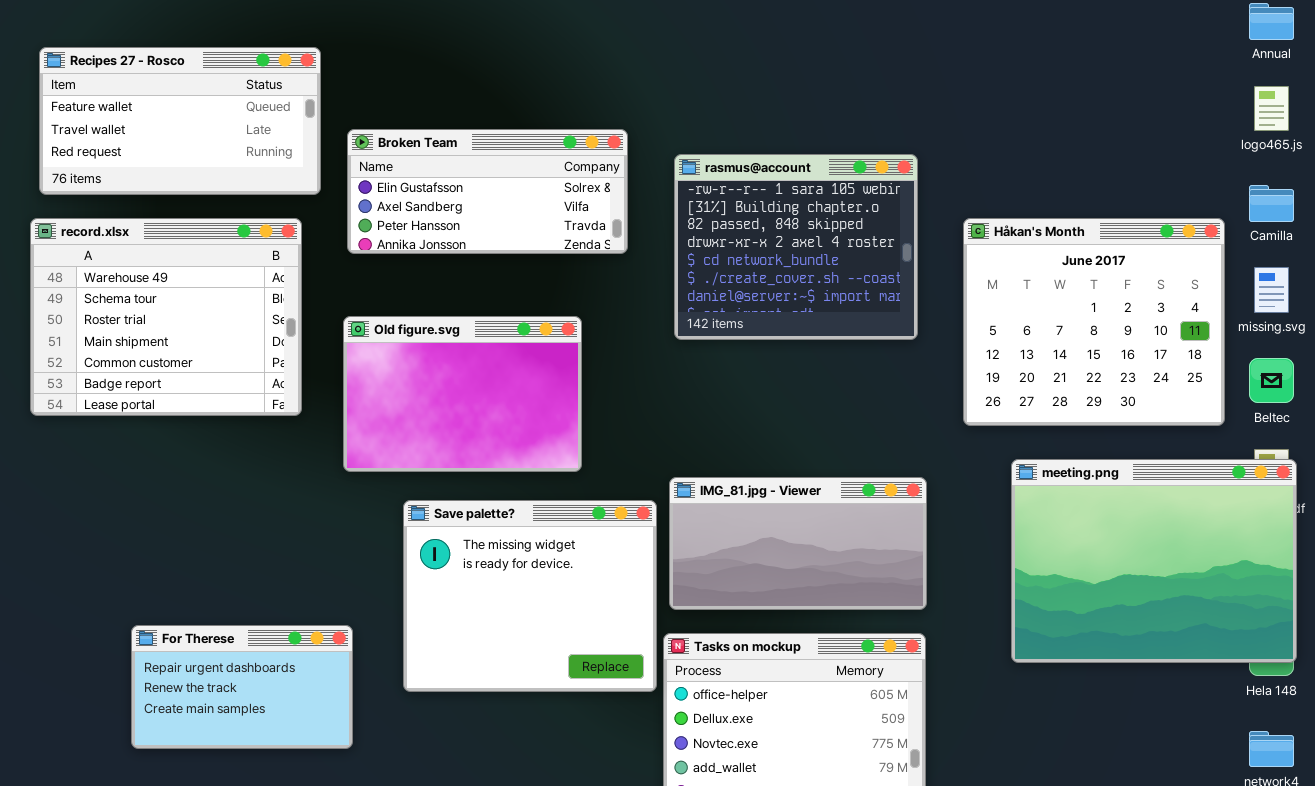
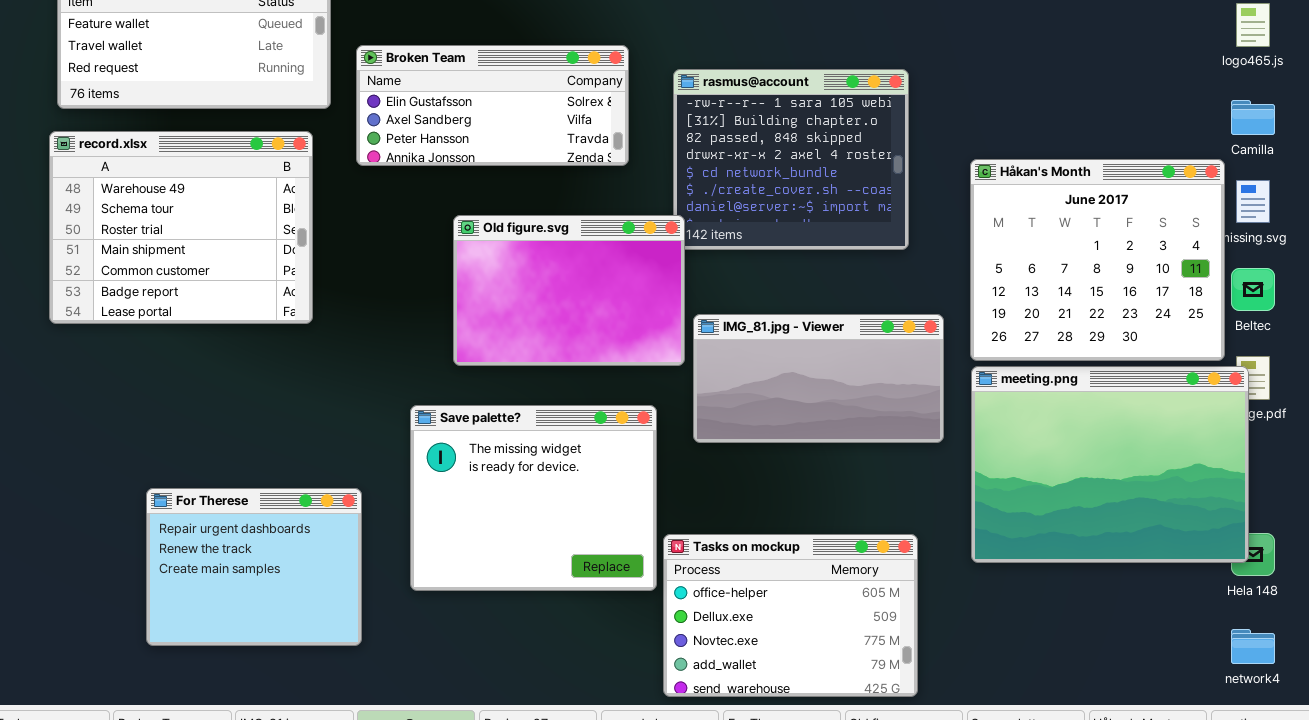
Håkan's Month: [963,218,1225,426] -> [970,159,1225,361], moved
Old figure.svg: [343,316,582,472] -> [453,215,685,366], moved
meeting.png: [1011,459,1297,663] -> [971,366,1249,563], moved
IMG_81.jpg - Viewer: [669,477,927,610] -> [693,314,944,443], moved
For Therese: [131,625,353,749] -> [146,488,362,646], resized

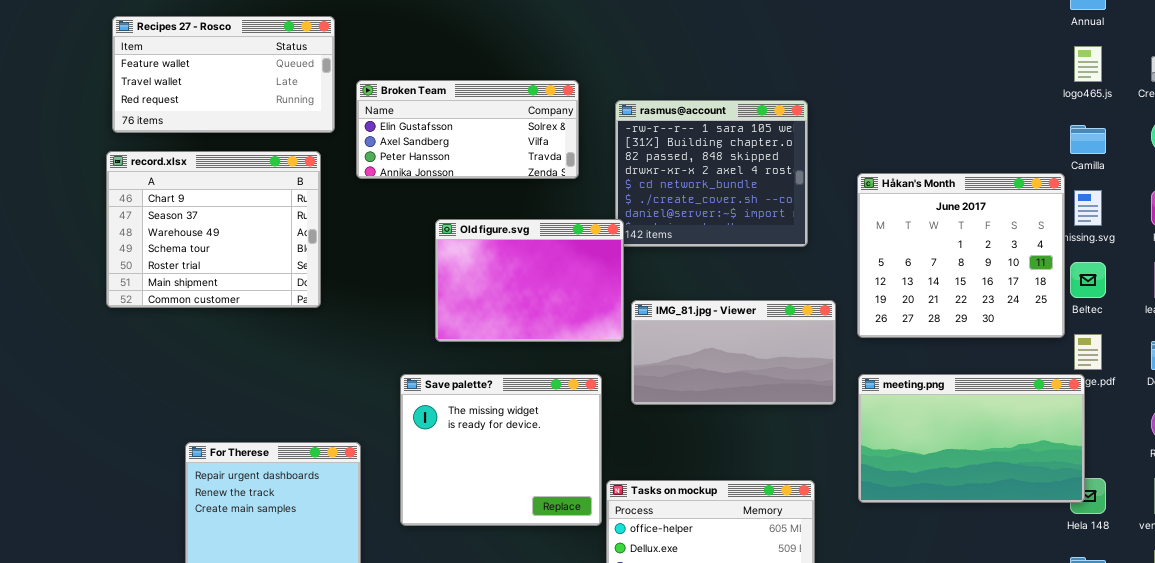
record.xlsx: [49,131,313,324] -> [106,151,321,308], scrolled up 2 rows
meeting.png: [971,366,1249,563] -> [858,374,1085,503], resized

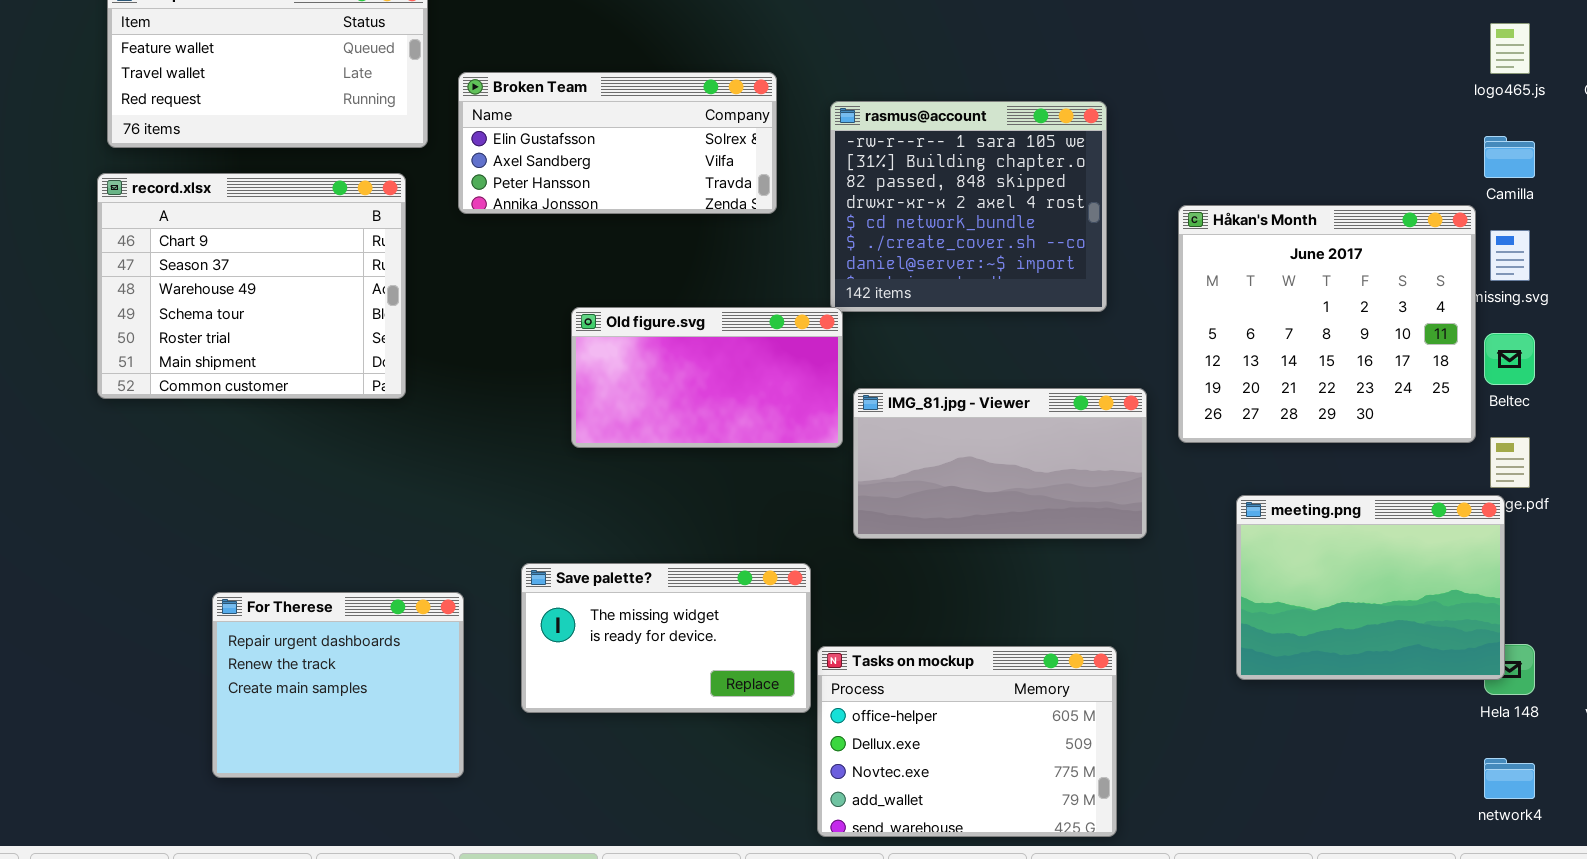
Old figure.svg: [435,219,624,342] -> [571,307,843,448], resized
Save palette?: [400,374,602,526] -> [521,563,811,713], resized
meeting.png: [858,374,1085,503] -> [1236,495,1505,680], resized

